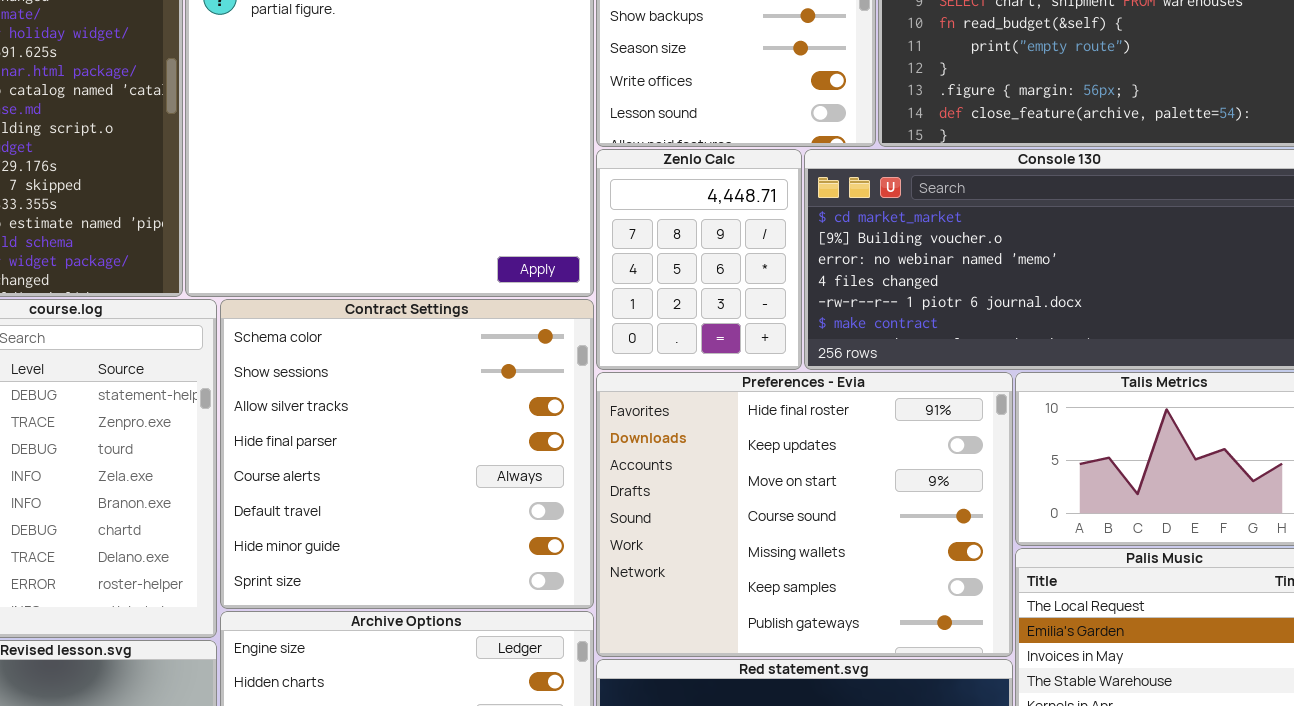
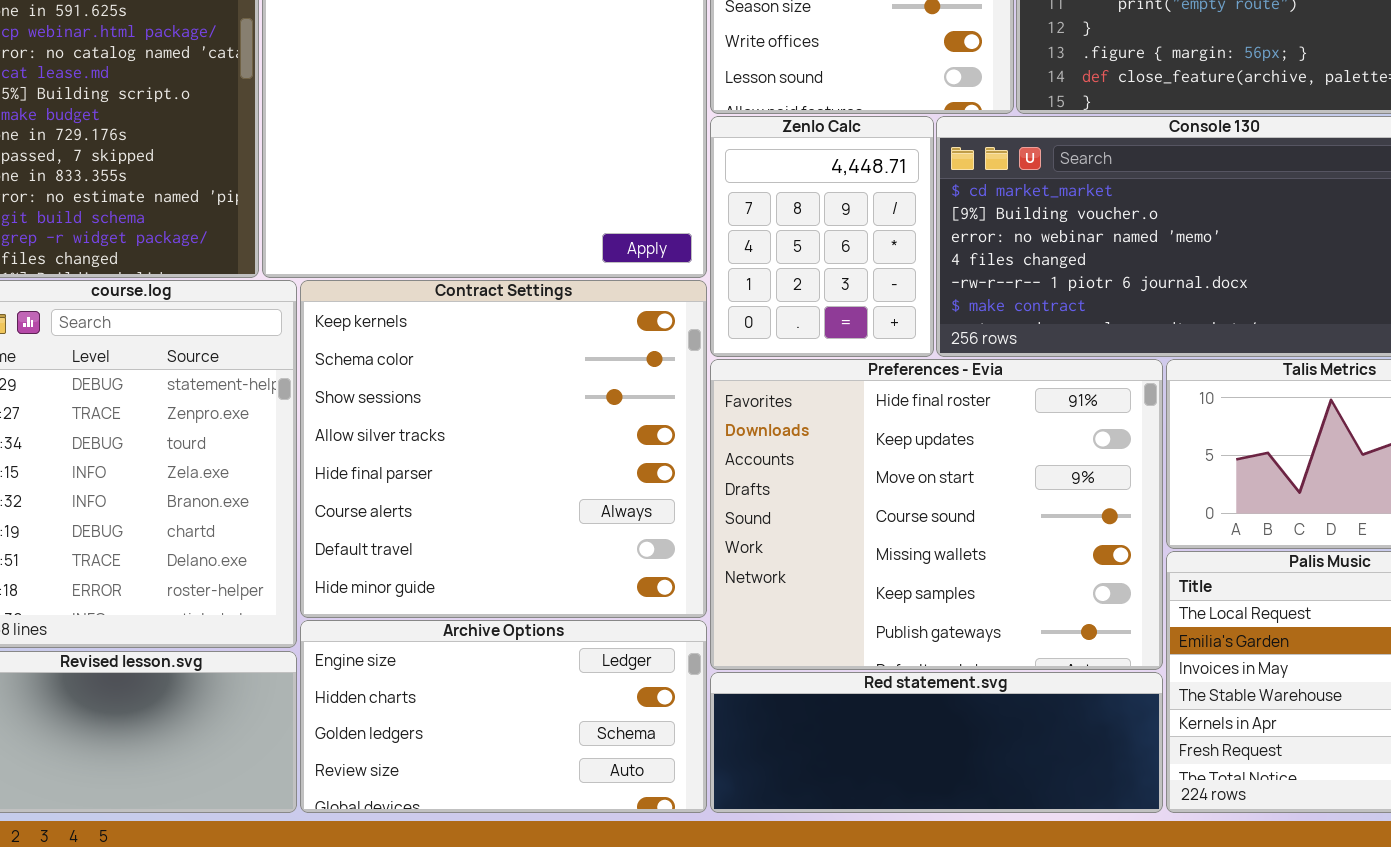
Contract Settings: [220,299,594,609] -> [300,280,707,618], scrolled up 1 row

